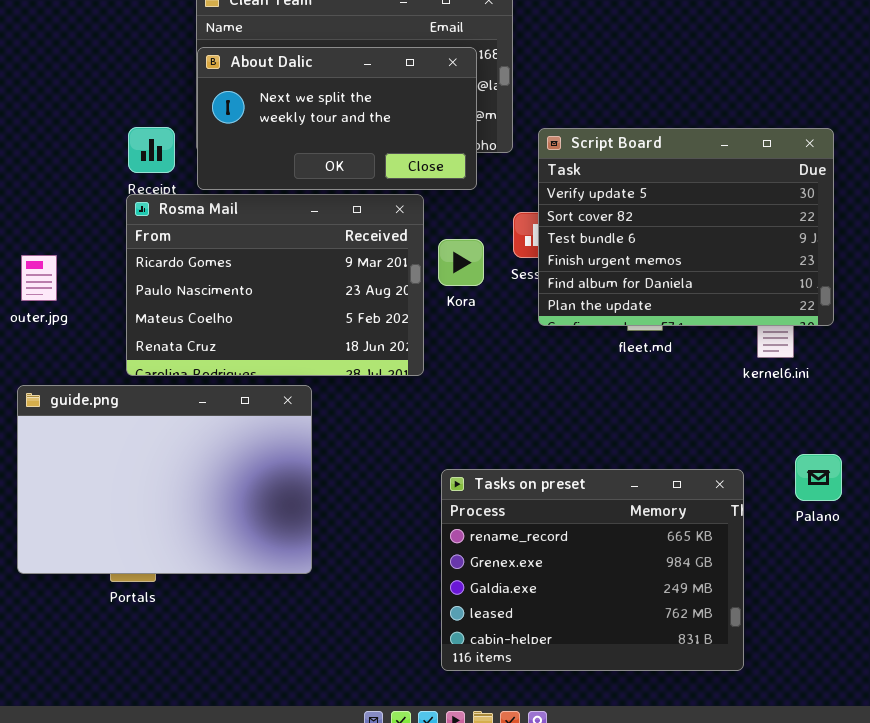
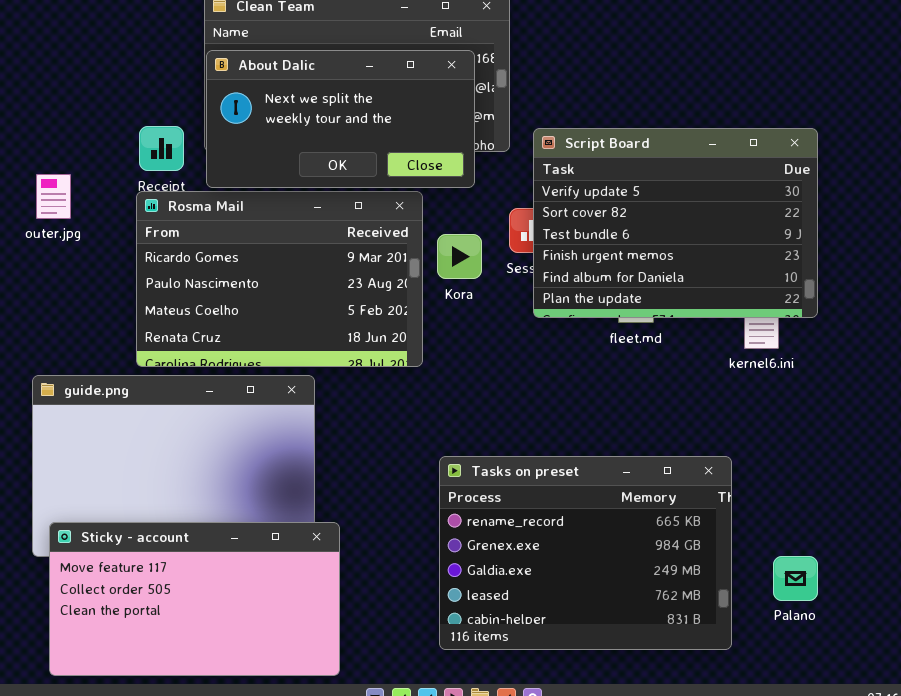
outer.jpg: [21,255,57,301] -> [36,174,71,219], moved
Palano: [795,454,842,501] -> [773,556,818,601], moved
Sticky - account: none -> [49,522,340,676], opened

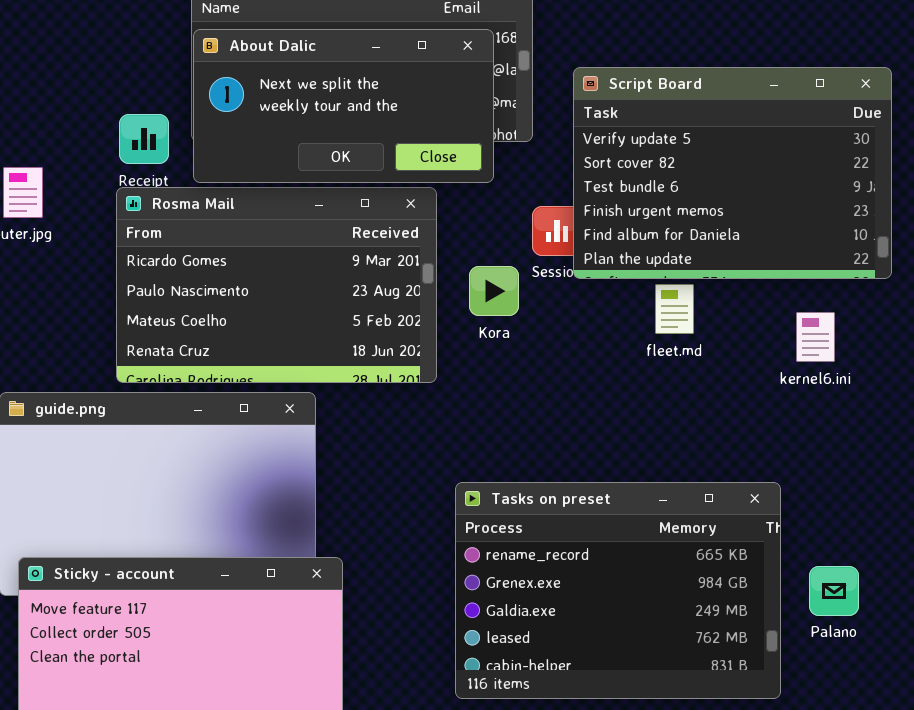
Script Board: [533,128,818,318] -> [573,67,892,279], moved
Kora: [437,234,482,279] -> [469,266,519,316], moved
Palano: [773,556,818,601] -> [809,566,859,616], moved

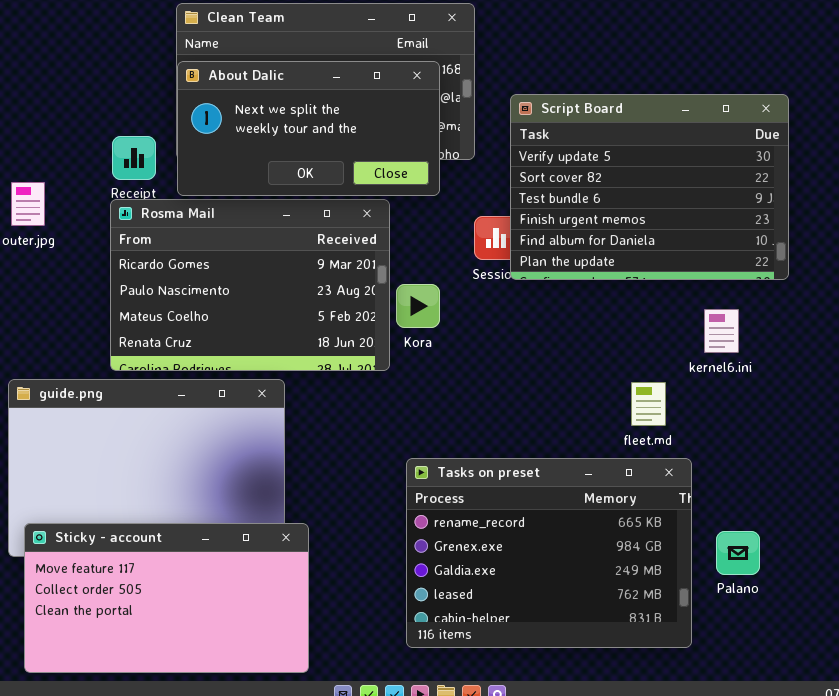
Kora: [469,266,519,316] -> [396,284,440,328], moved
fleet.md: [655,284,694,334] -> [631,382,666,426], moved

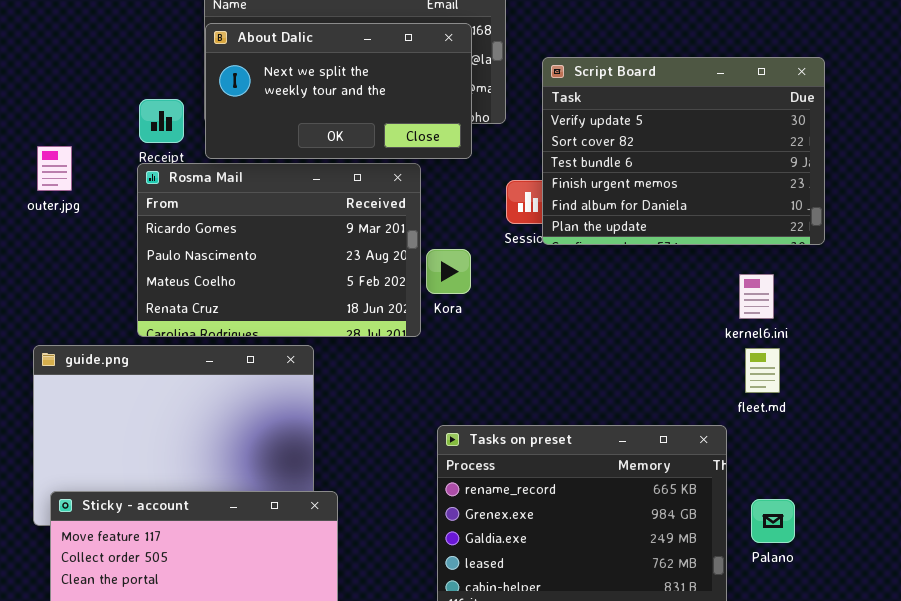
fleet.md: [631,382,666,426] -> [745,348,780,393], moved

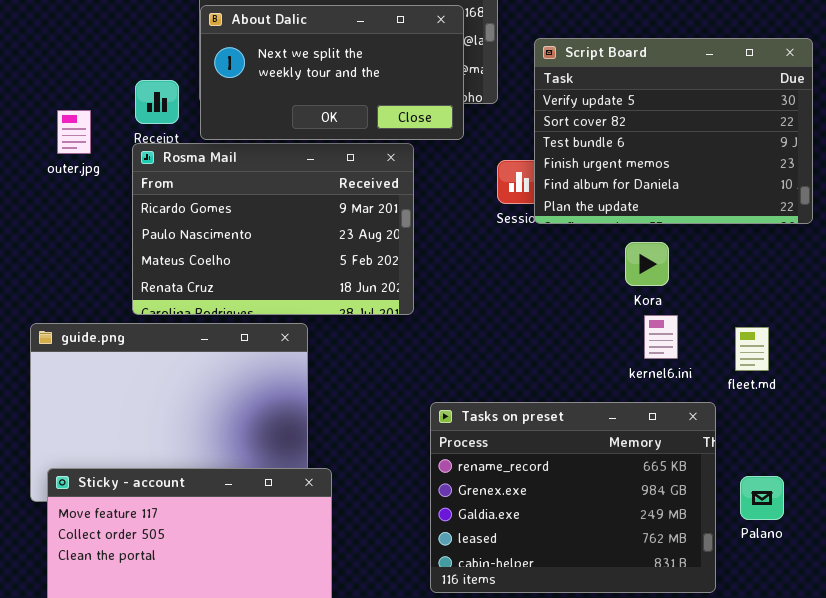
outer.jpg: [37,146,72,191] -> [57,110,91,154], moved
Kora: [426,249,471,294] -> [625,242,669,286], moved
kernel6.ini: [739,274,774,319] -> [644,315,678,359], moved

